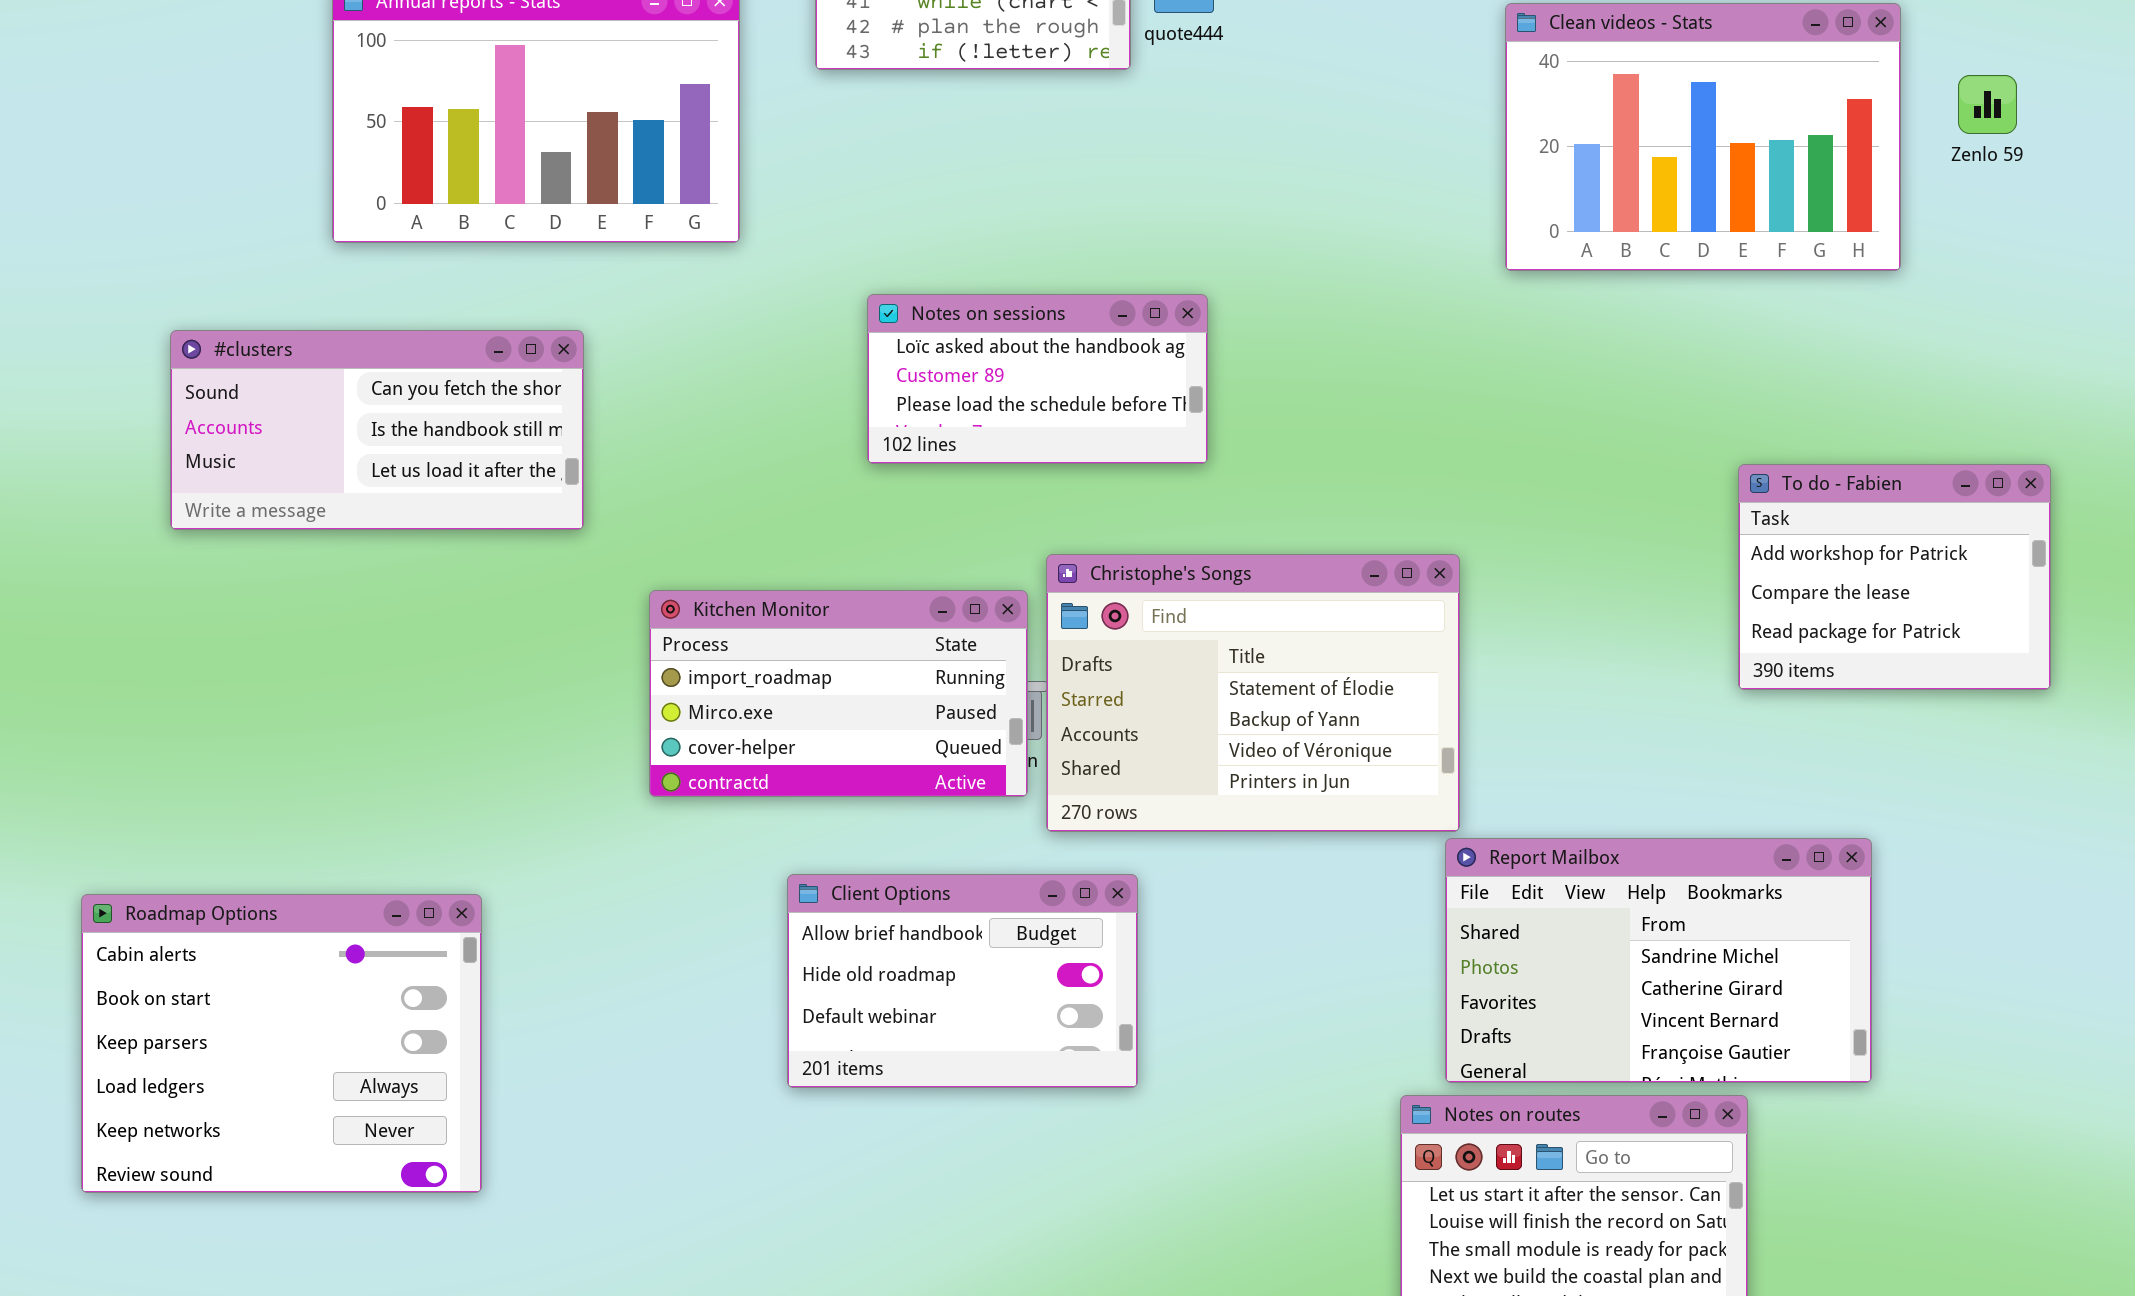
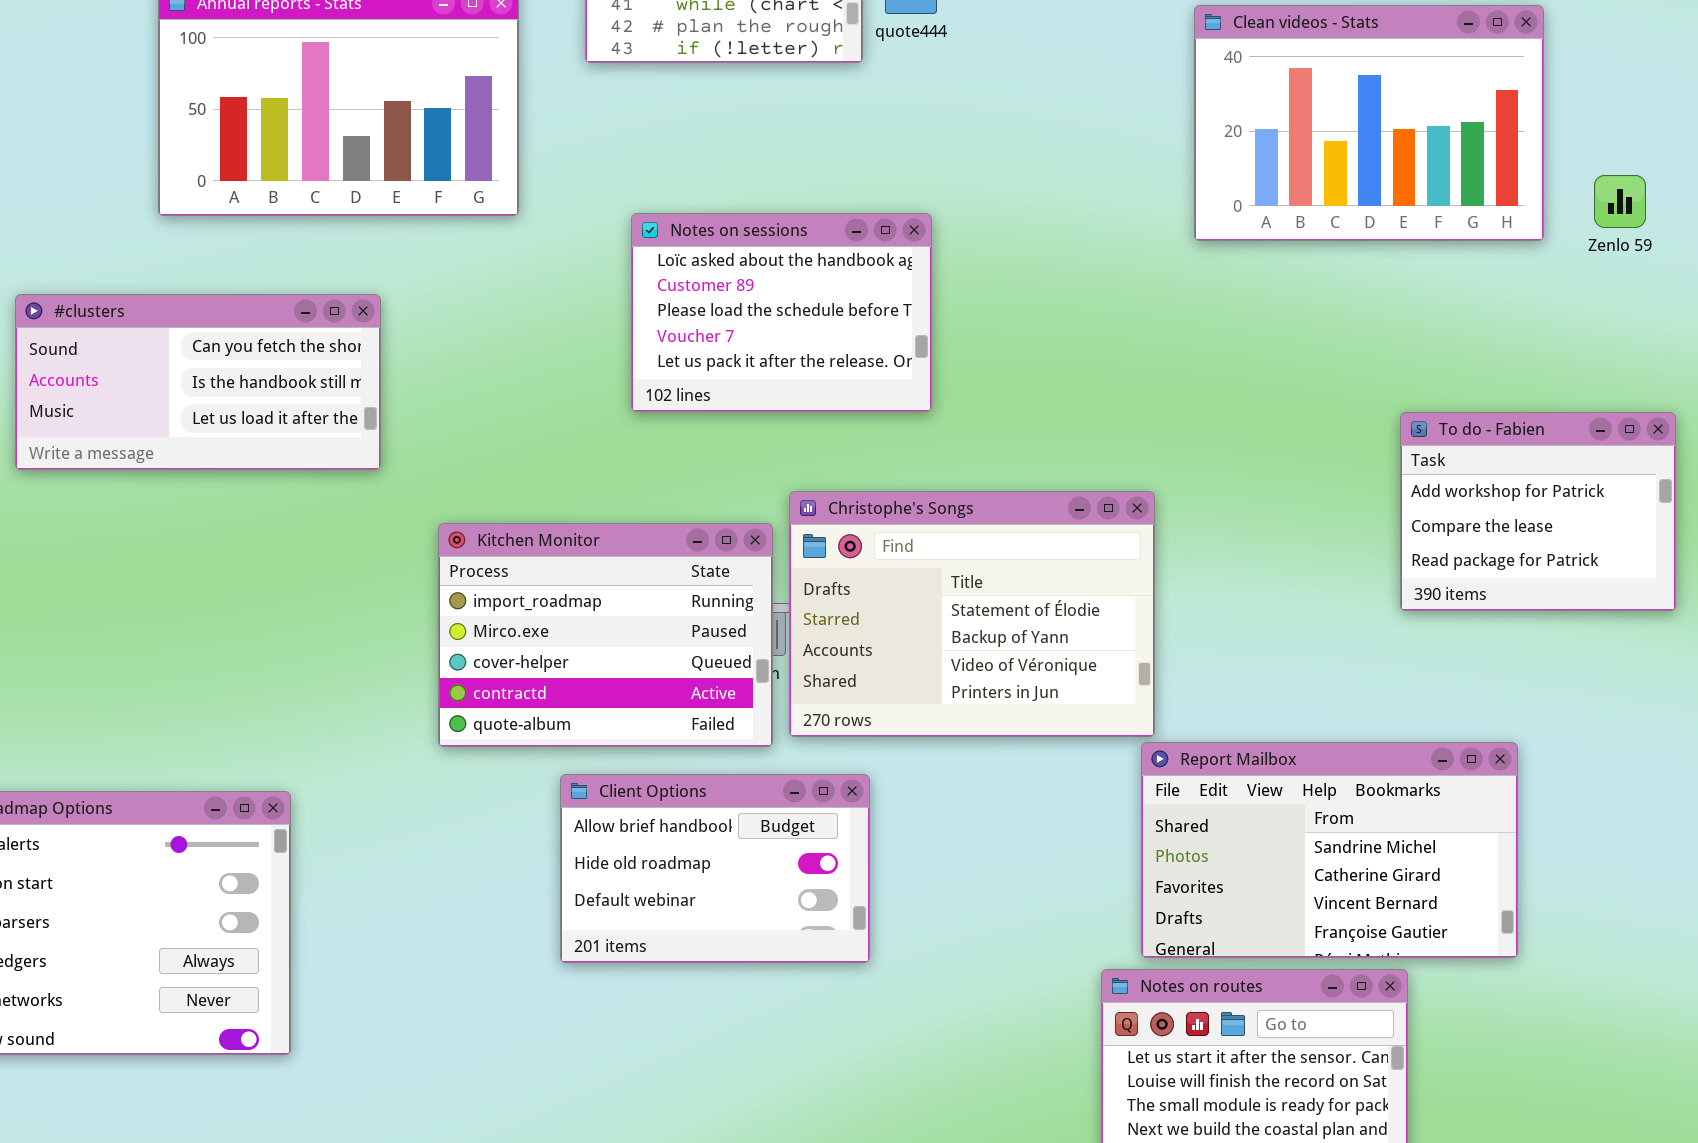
Zenlo 59: [1958,75,2017,134] -> [1594,175,1646,228], moved
Notes on sessions: [867,294,1208,464] -> [631,213,932,412], resized
Kitchen Monitor: [649,590,1028,797] -> [438,523,773,747], resized

